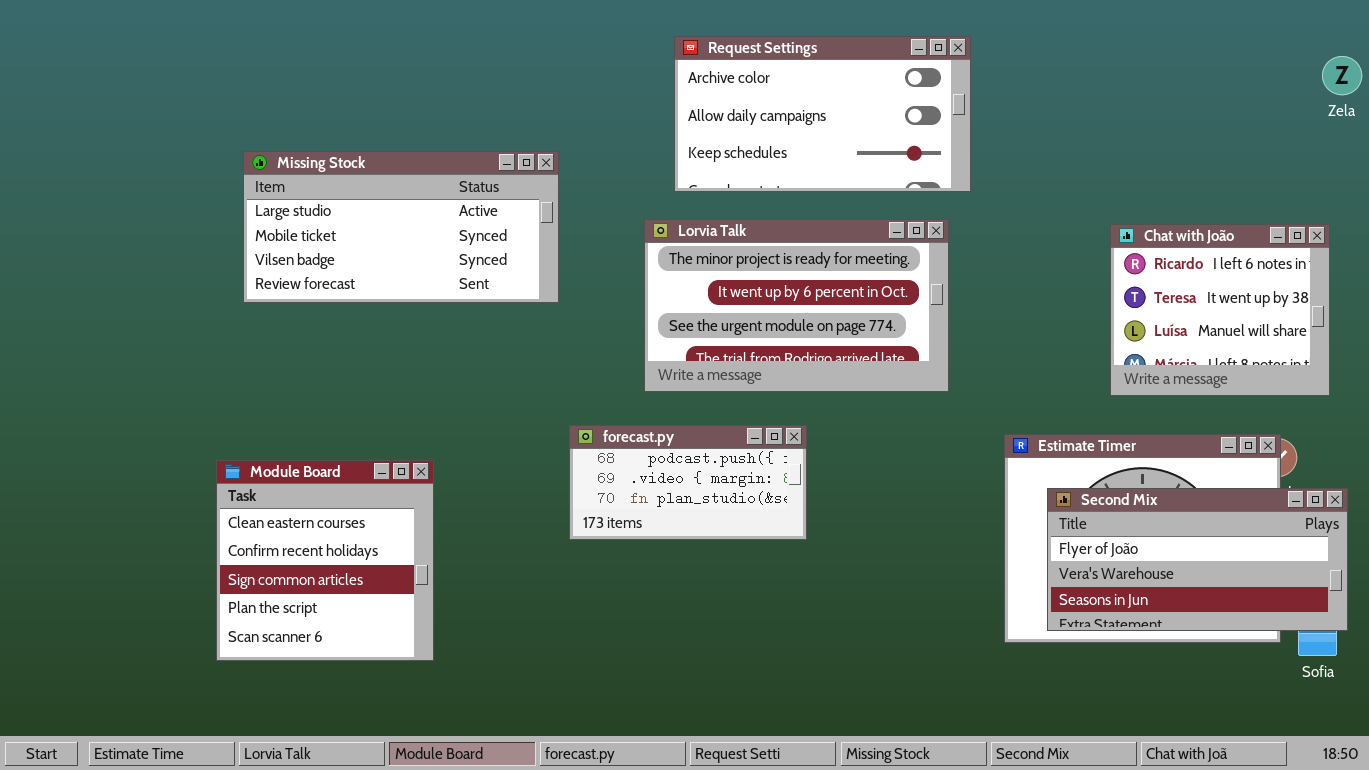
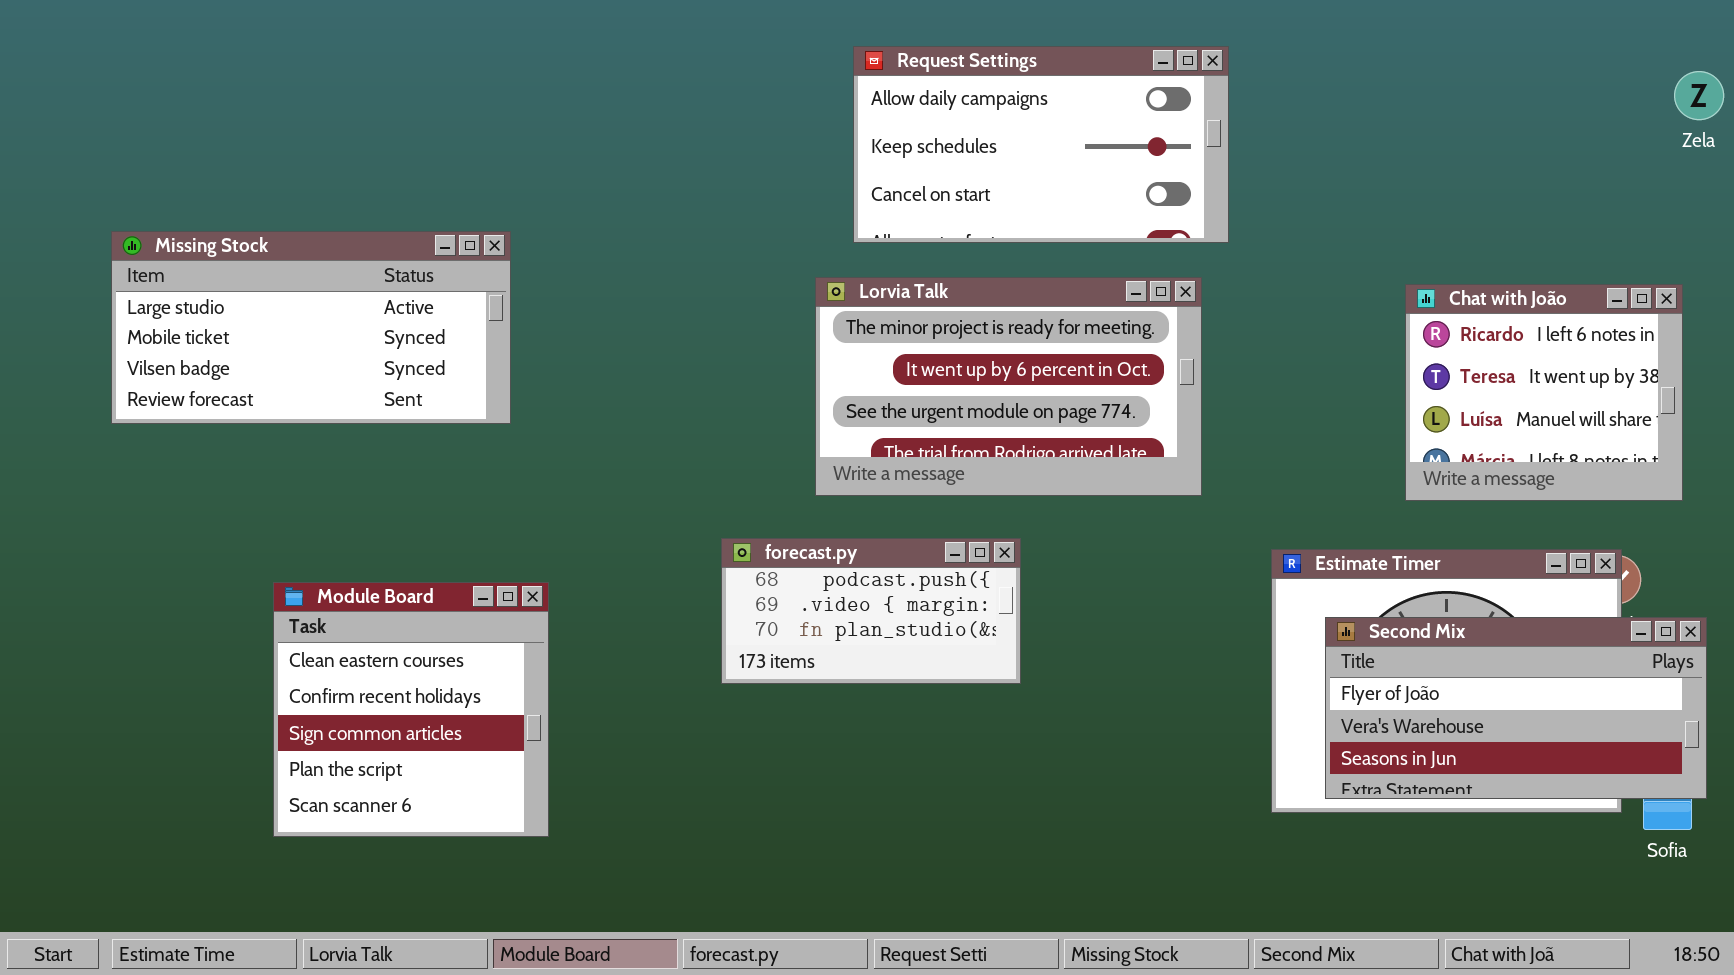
Request Settings: [674,36,971,192] -> [853,46,1229,243], scrolled down 1 row
Missing Stock: [243,151,559,303] -> [111,231,511,424], moved

